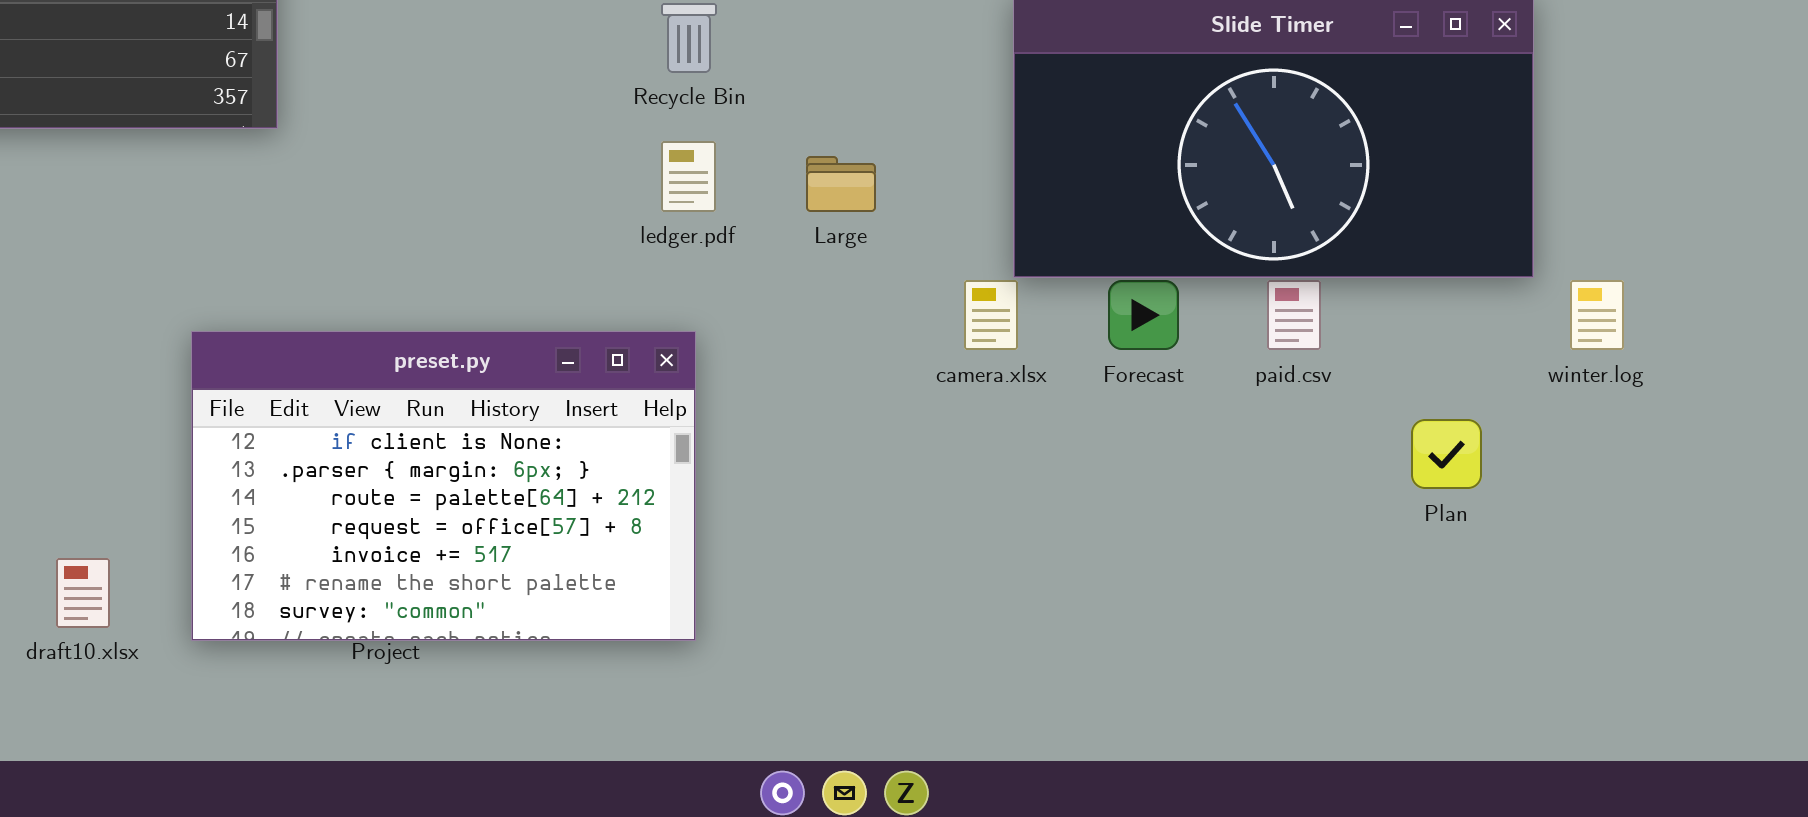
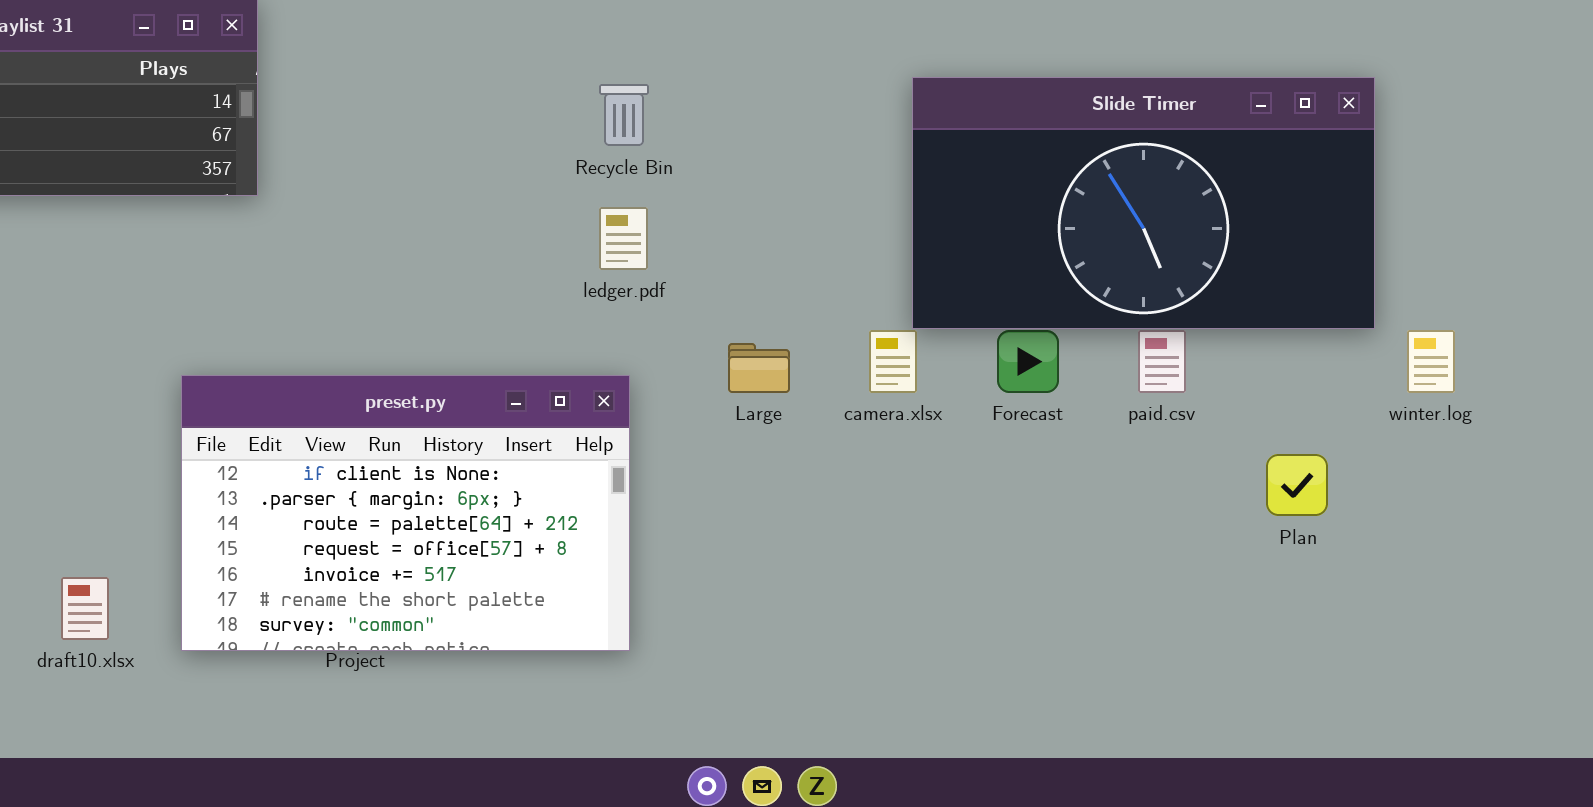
Large: [806,156,876,212] -> [728,343,790,393], moved

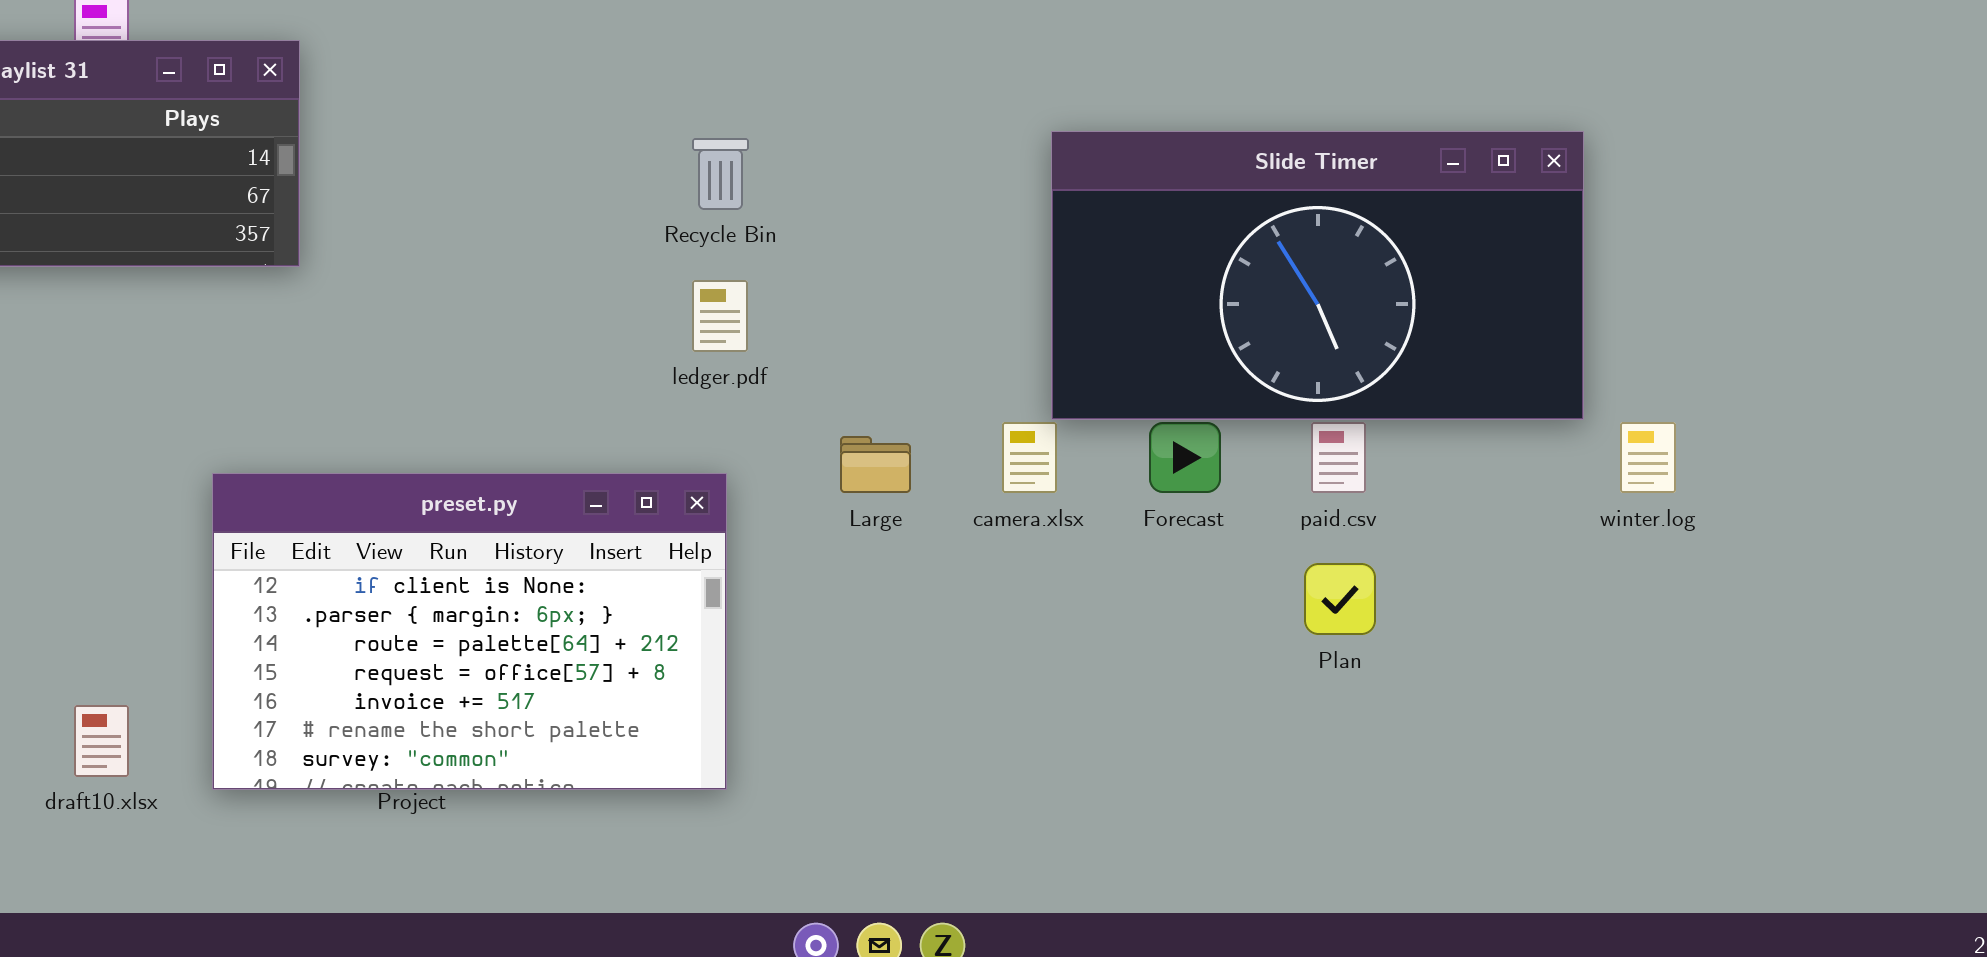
Plan: [1266,454,1328,516] -> [1304,563,1376,635], moved

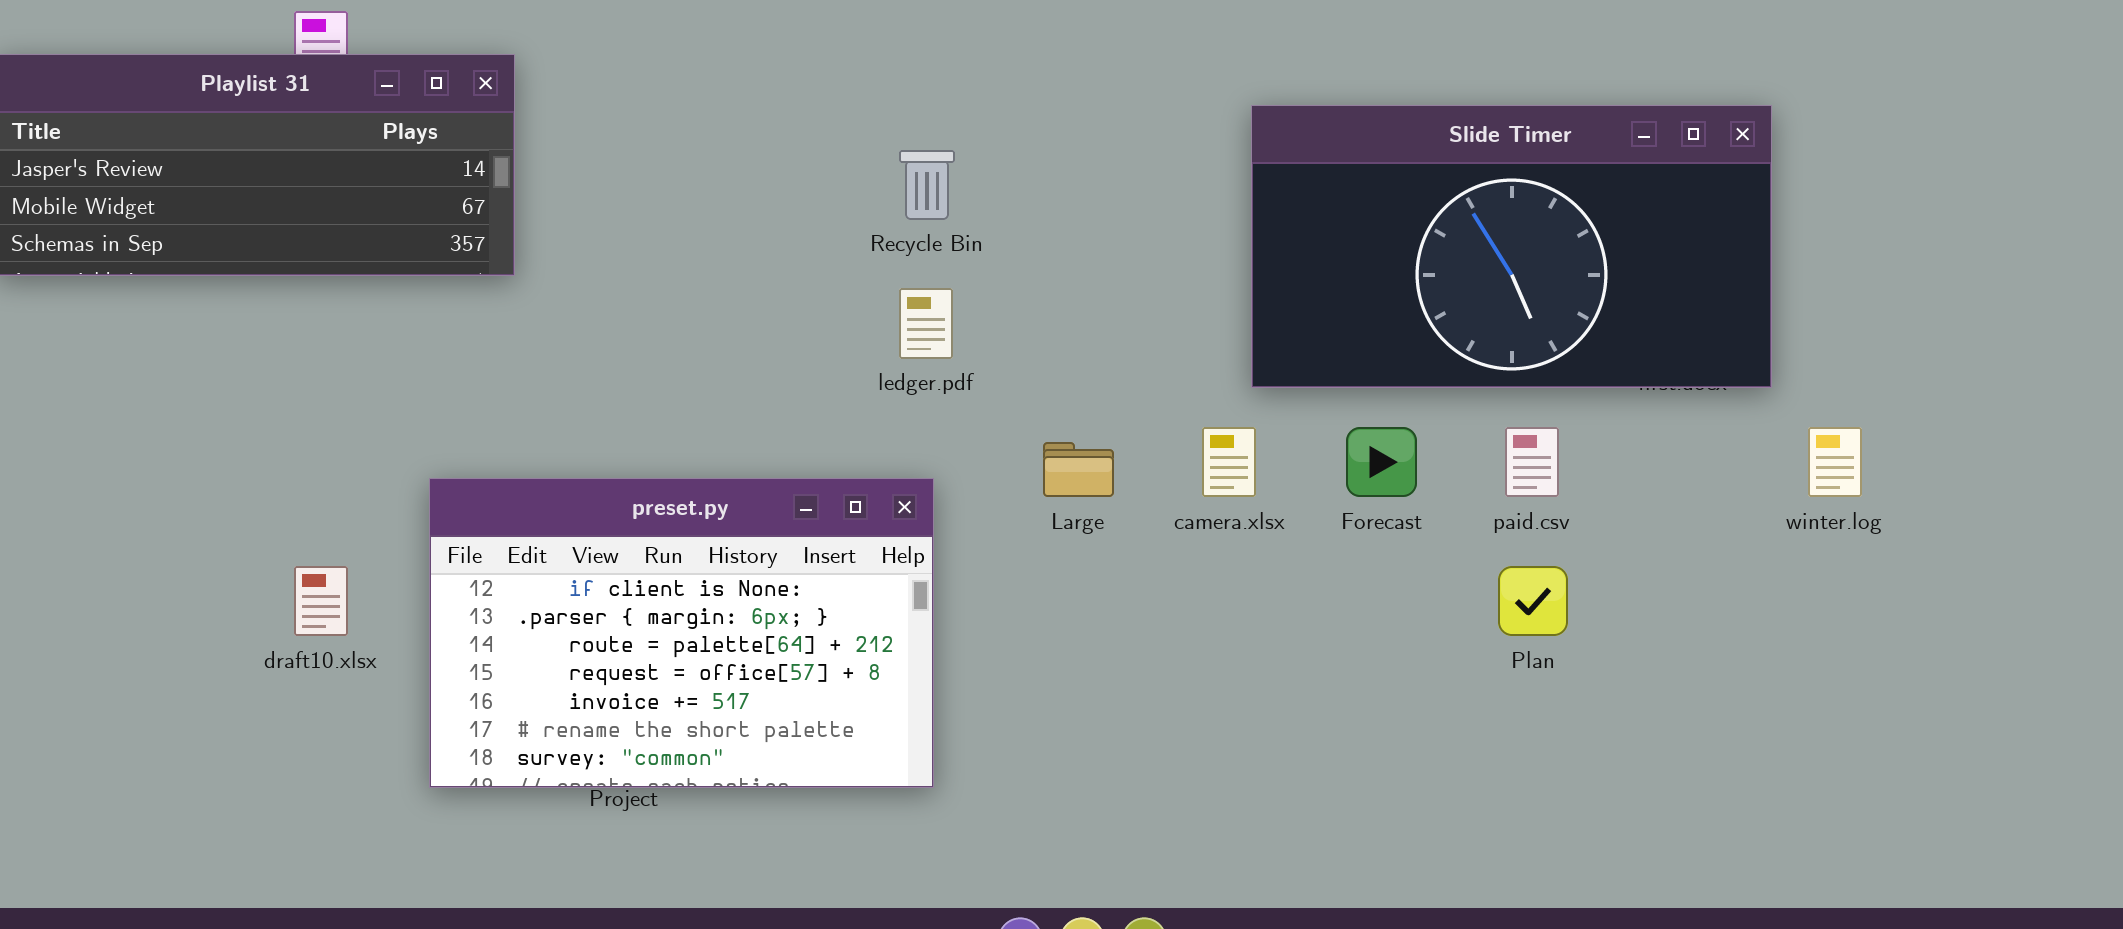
Slide Timer: [1051,131,1584,420] -> [1251,105,1772,388], moved
draft10.xlsx: [74,705,129,777] -> [294,566,348,636], moved

